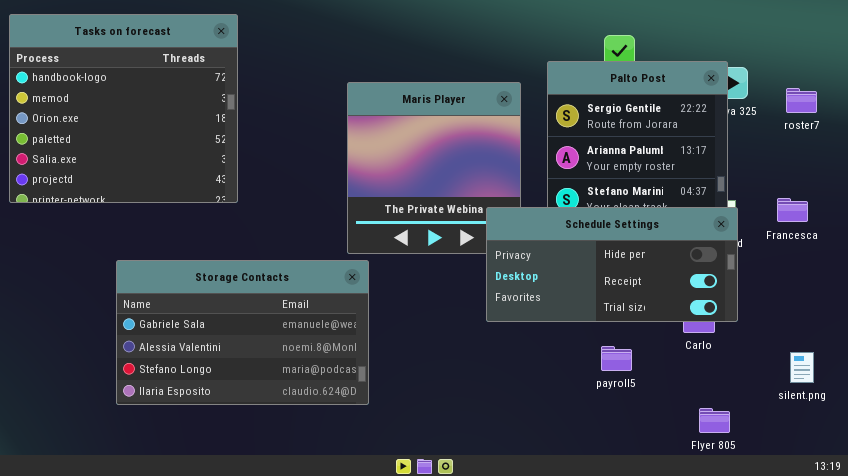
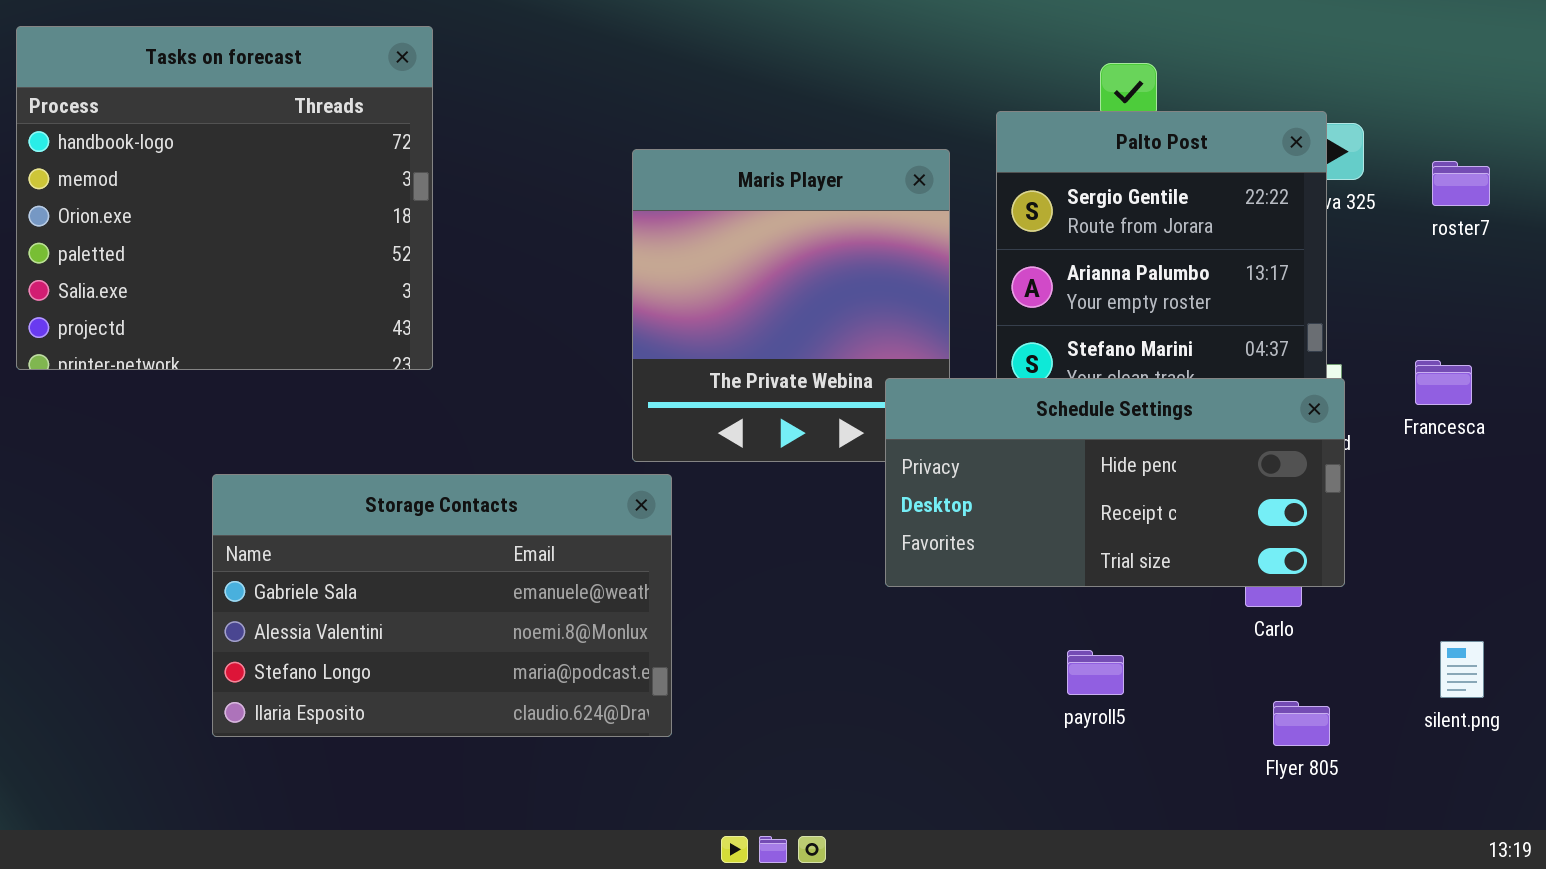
payroll5: [601,346,632,371] -> [1067,650,1124,695], moved
Flyer 805: [699,408,730,433] -> [1273,701,1330,746], moved

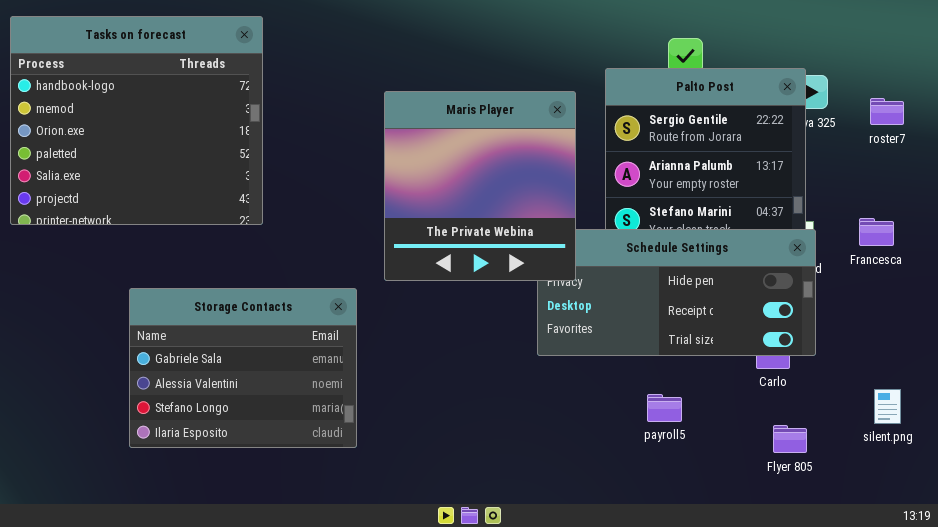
Maris Player: [632,149,950,462] -> [384,91,576,281], raised
Storage Contacts: [212,474,672,737] -> [129,288,357,448], resized

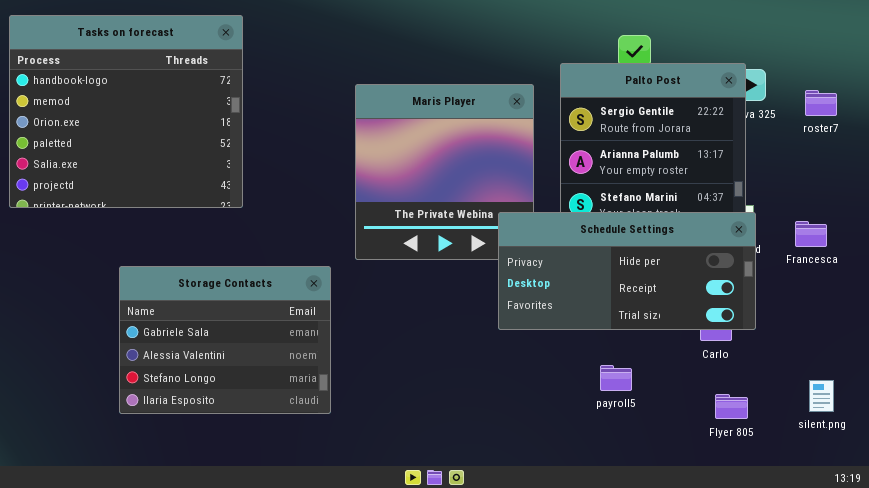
Francesca: [859,218,894,246] -> [795,221,827,247], moved
Schedule Settings: [537,229,816,356] -> [498,212,756,330], raised
silent.png: [874,389,901,424] -> [809,380,834,412], moved

